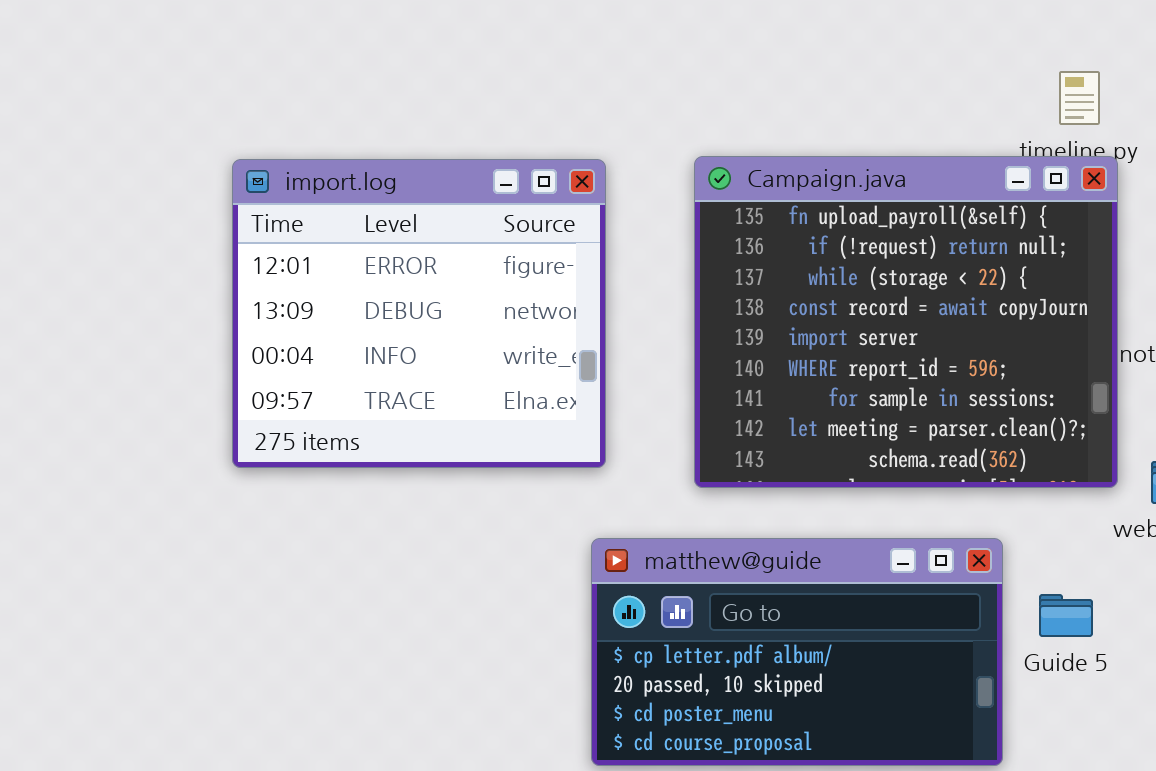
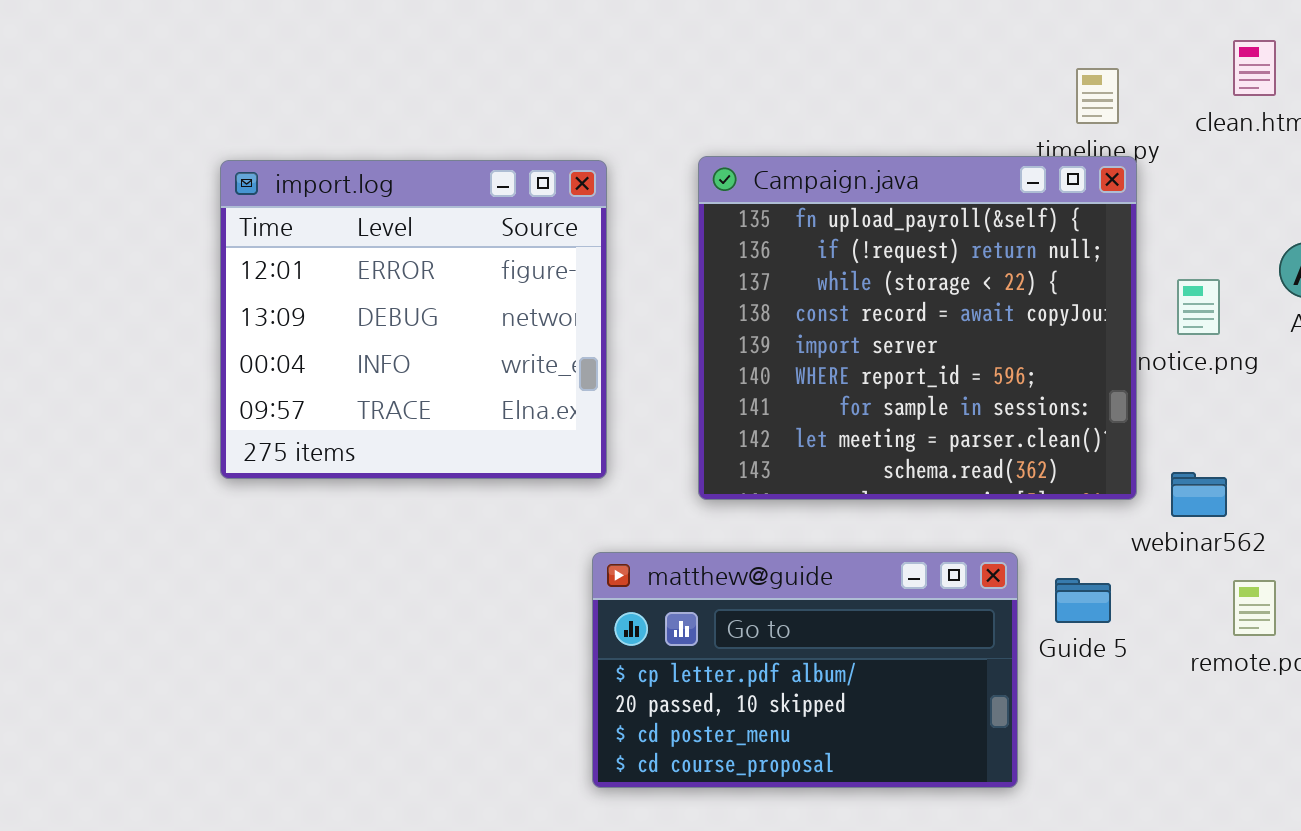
Guide 5: [1039,594,1093,637] -> [1055,578,1111,623], moved

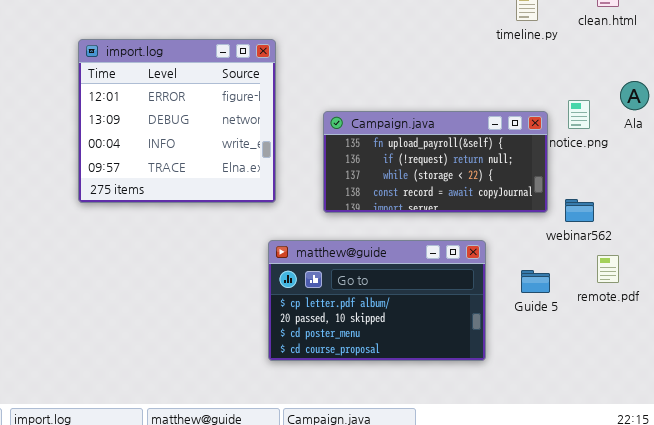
Campaign.java: [698,156,1137,500] -> [323,111,548,213], resized
Guide 5: [1055,578,1111,623] -> [521,270,550,293], moved

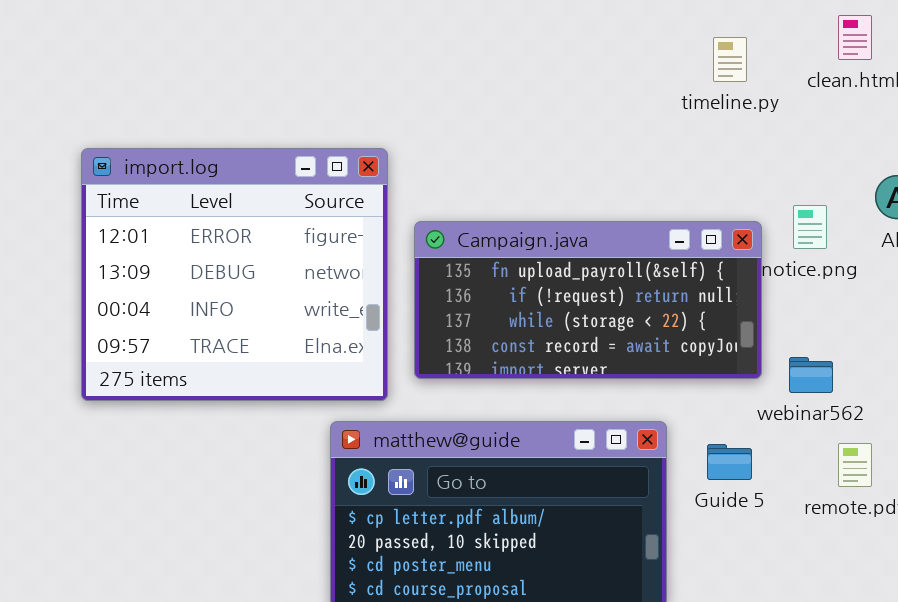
import.log: [78,39,276,203] -> [81,148,388,401], moved
Guide 5: [521,270,550,293] -> [707,444,752,480], moved

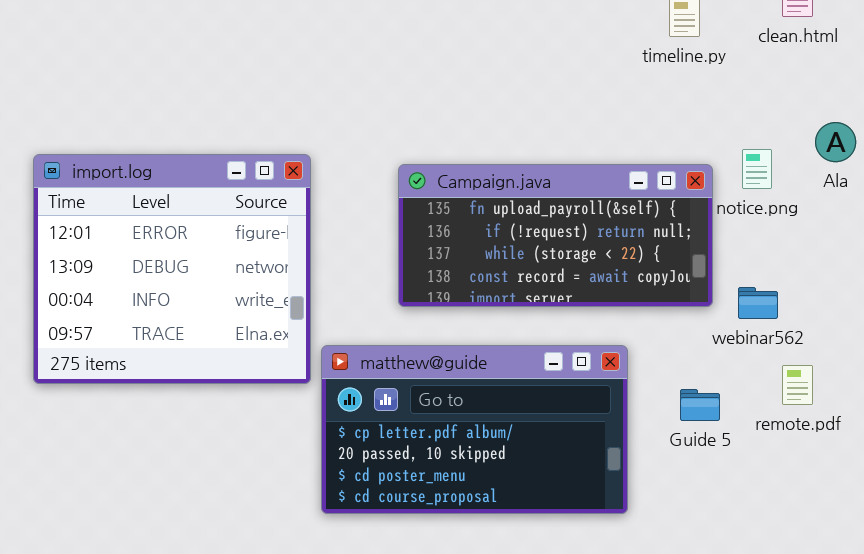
import.log: [81,148,388,401] -> [33,154,311,384], moved
Guide 5: [707,444,752,480] -> [680,389,720,421], moved

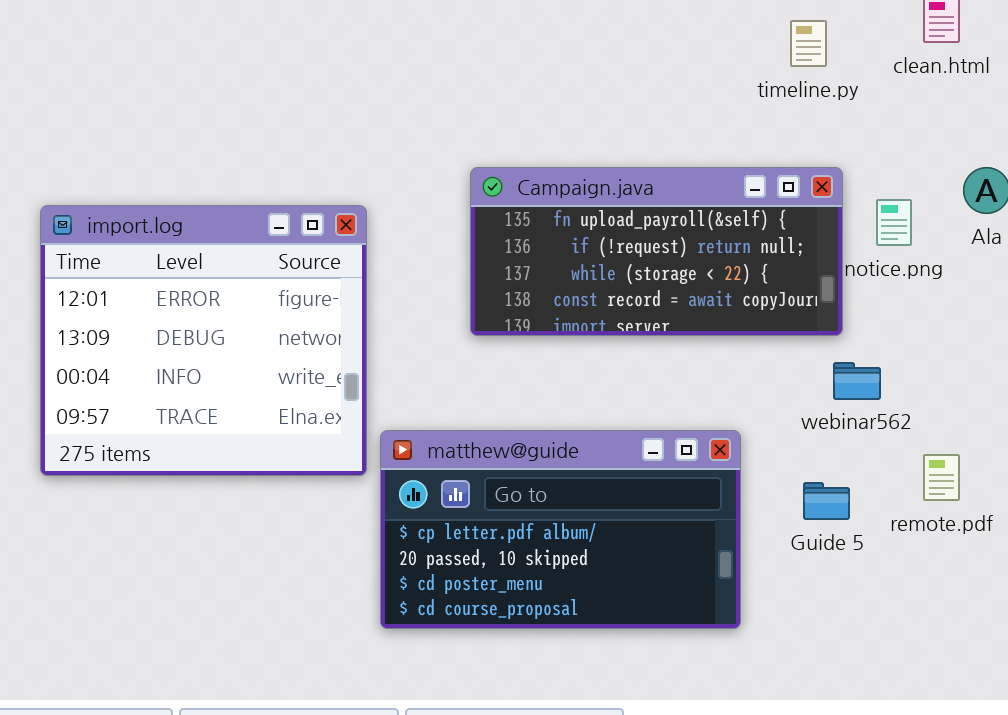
Campaign.java: [398,164,713,307] -> [470,167,843,336], moved
webinar562: [738,287,778,319] -> [833,362,881,400], moved

